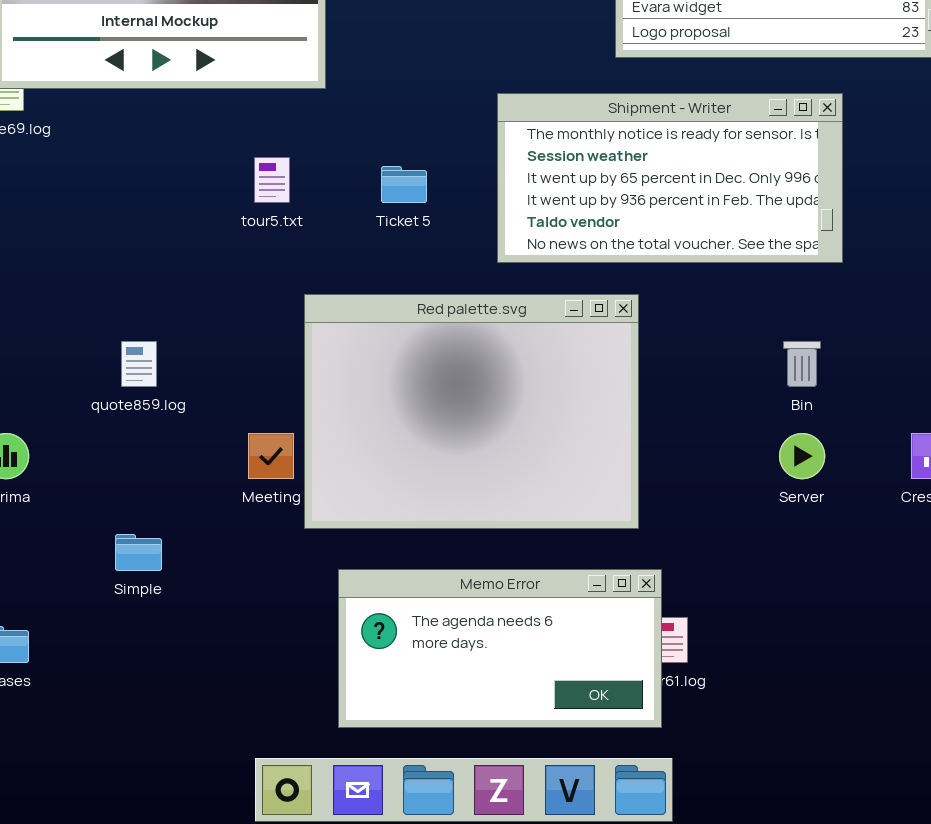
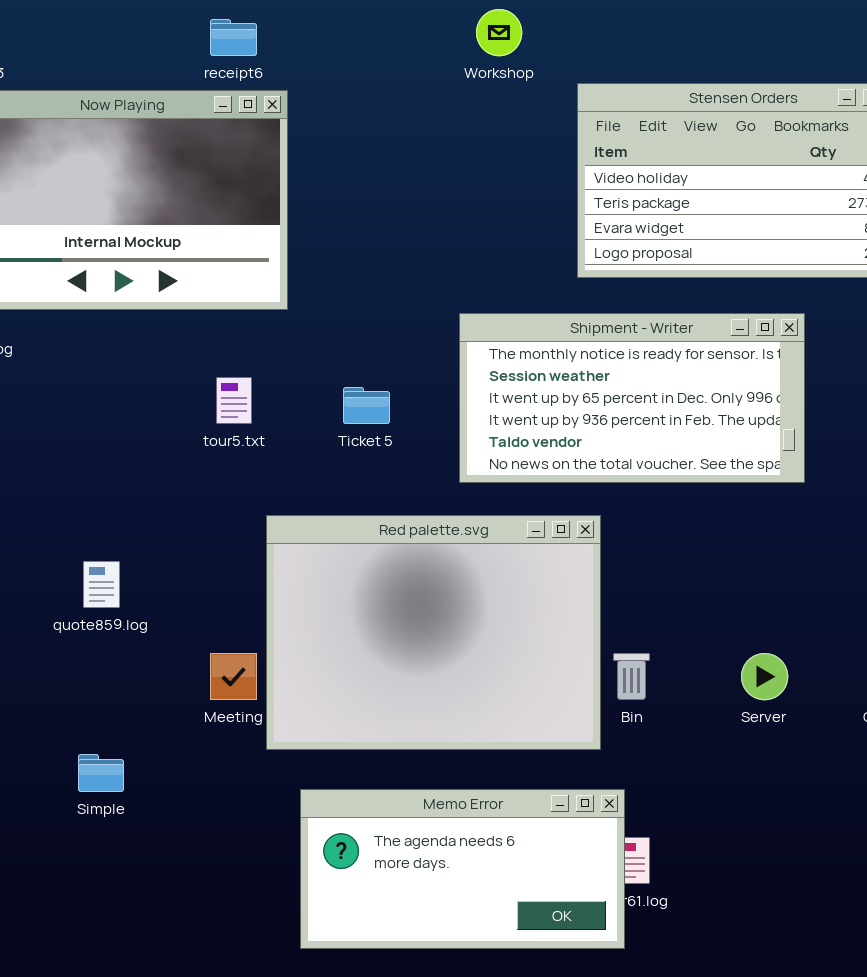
Bin: [783,341,821,387] -> [613,653,650,700], moved

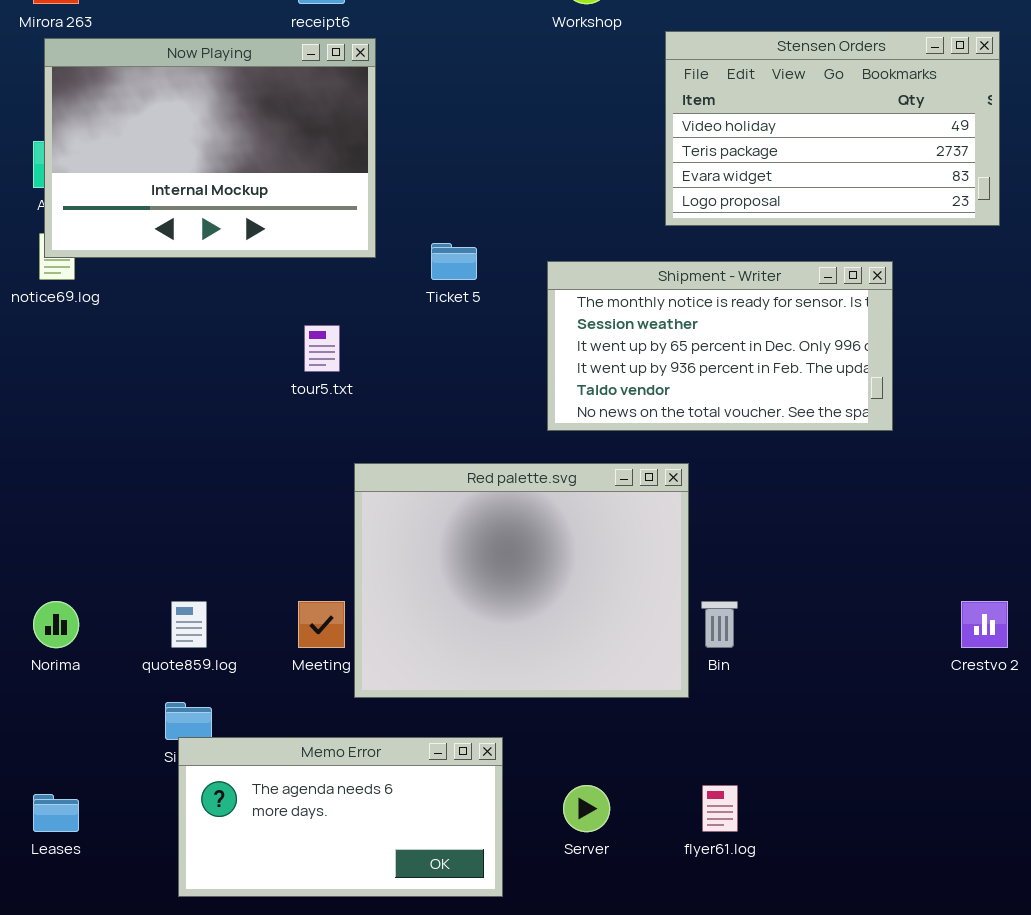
Ticket 5: [343,387,390,424] -> [431,243,477,280], moved
quote859.log: [83,561,120,608] -> [171,601,207,648], moved
Server: [741,653,788,700] -> [563,785,610,832], moved
Memo Error: [300,789,625,949] -> [178,737,503,897], moved

